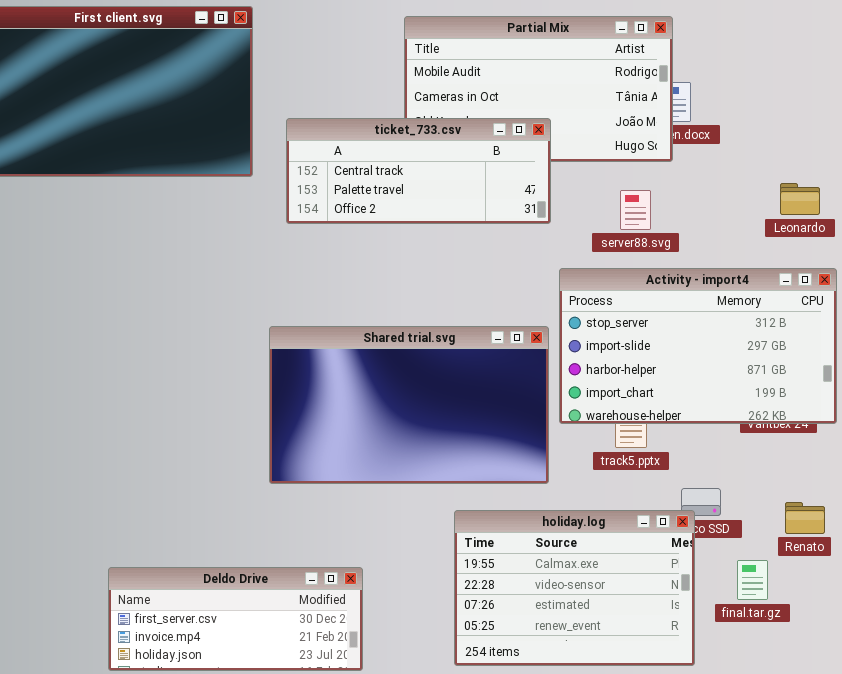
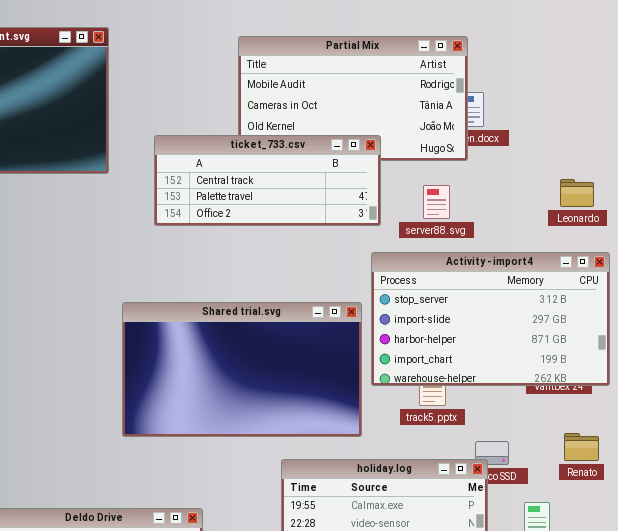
ticket_733.csv: [286,118,551,224] -> [154,135,381,226], moved
Renato: [785,502,825,534] -> [564,433,599,461], moved

